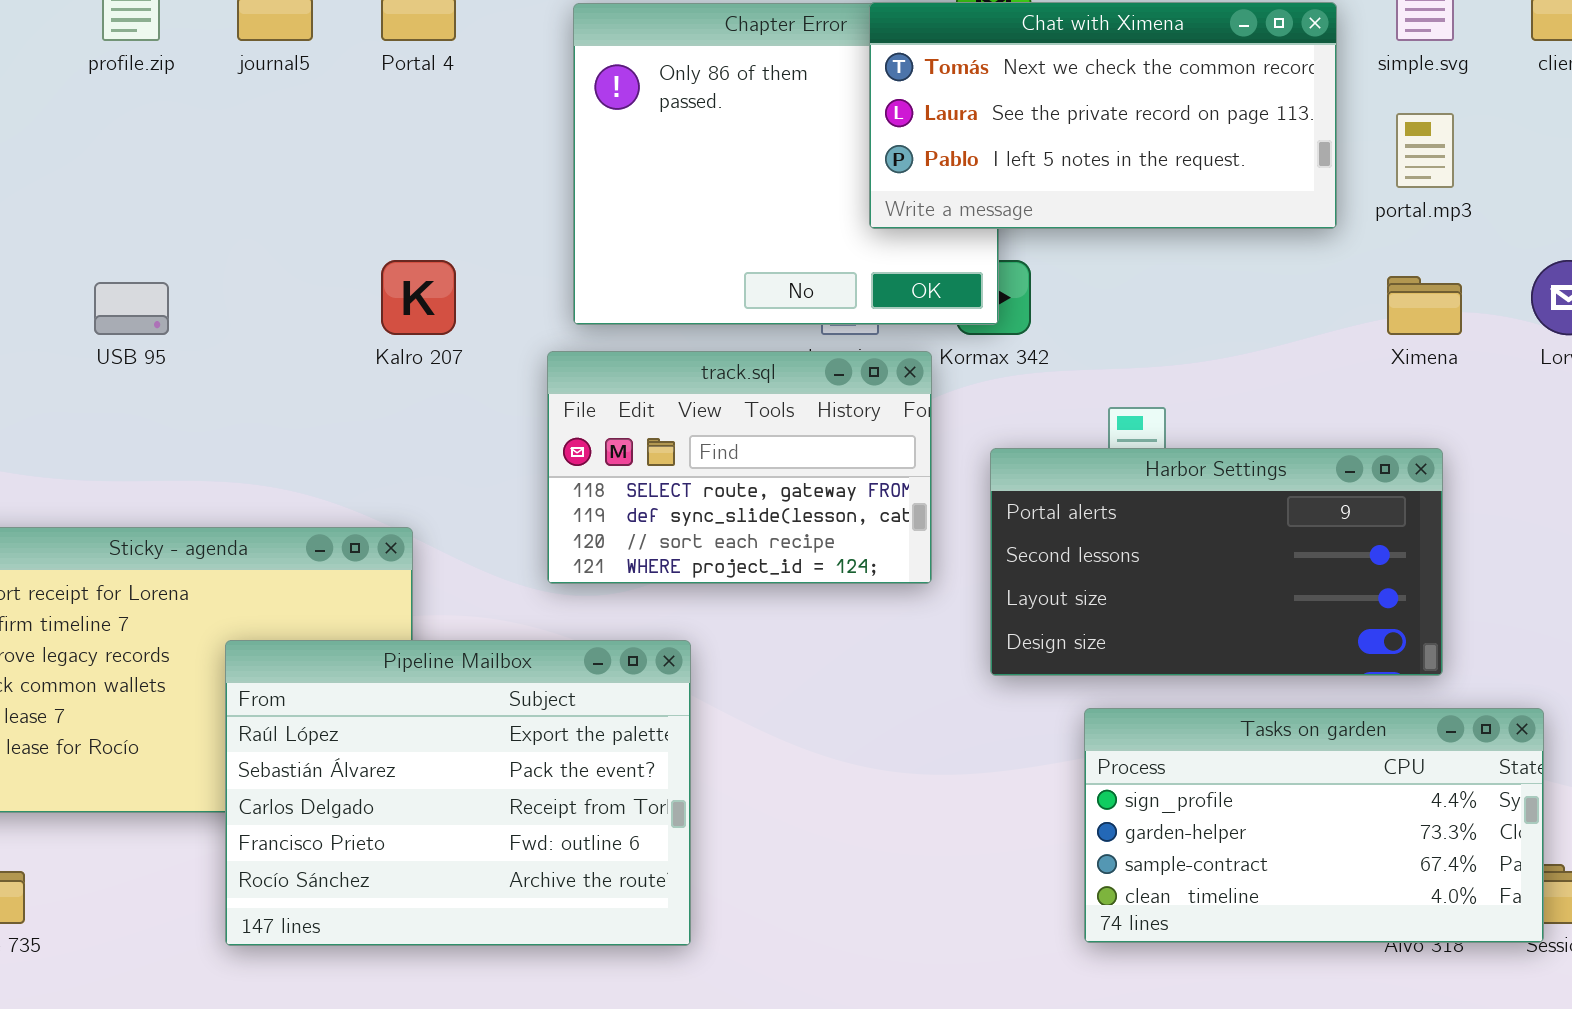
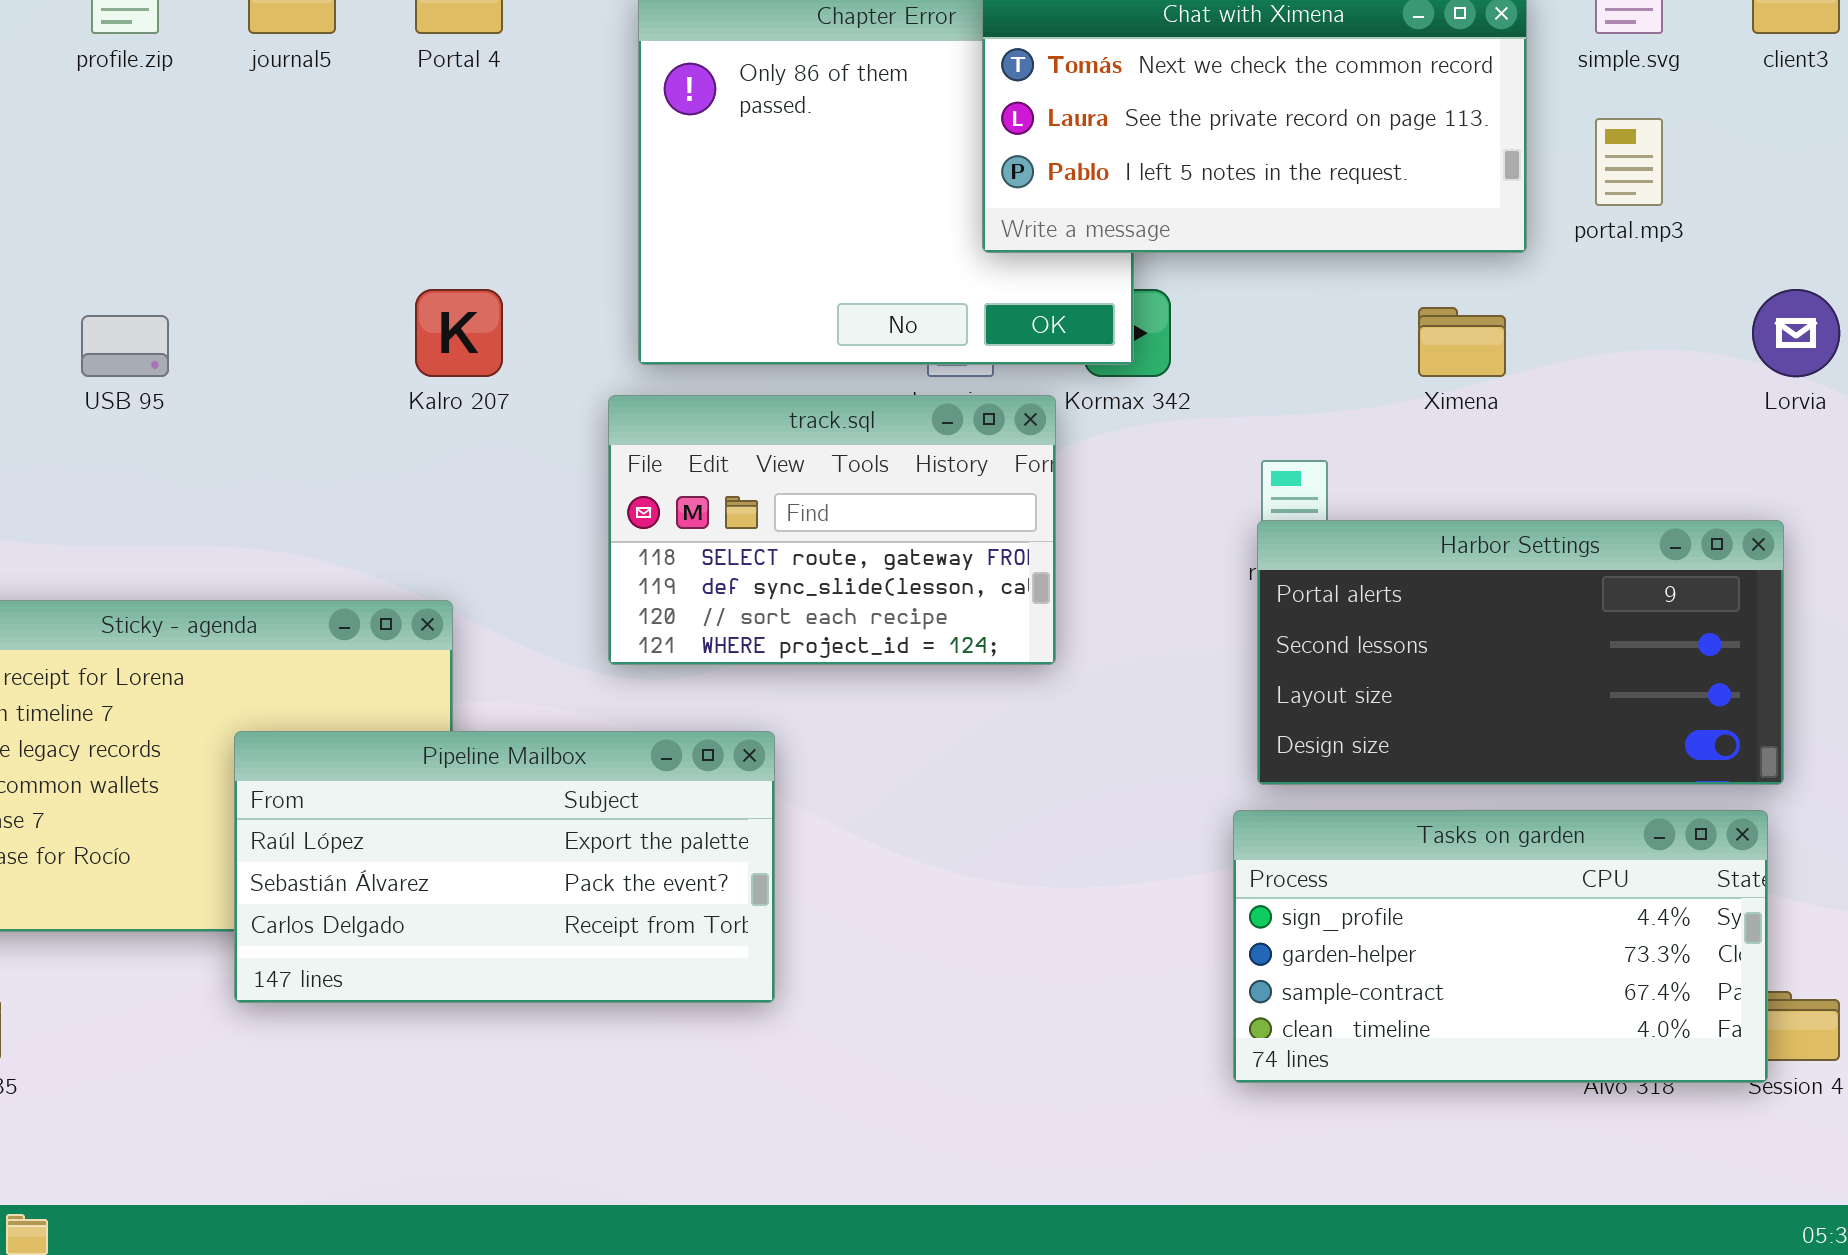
Ximena: [1387,276,1462,335] -> [1418,307,1506,377], moved
Harbor Settings: [990,448,1443,676] -> [1257,520,1784,785], moved
Pipeline Mailbox: [225,640,691,946] -> [234,731,775,1003], resized

